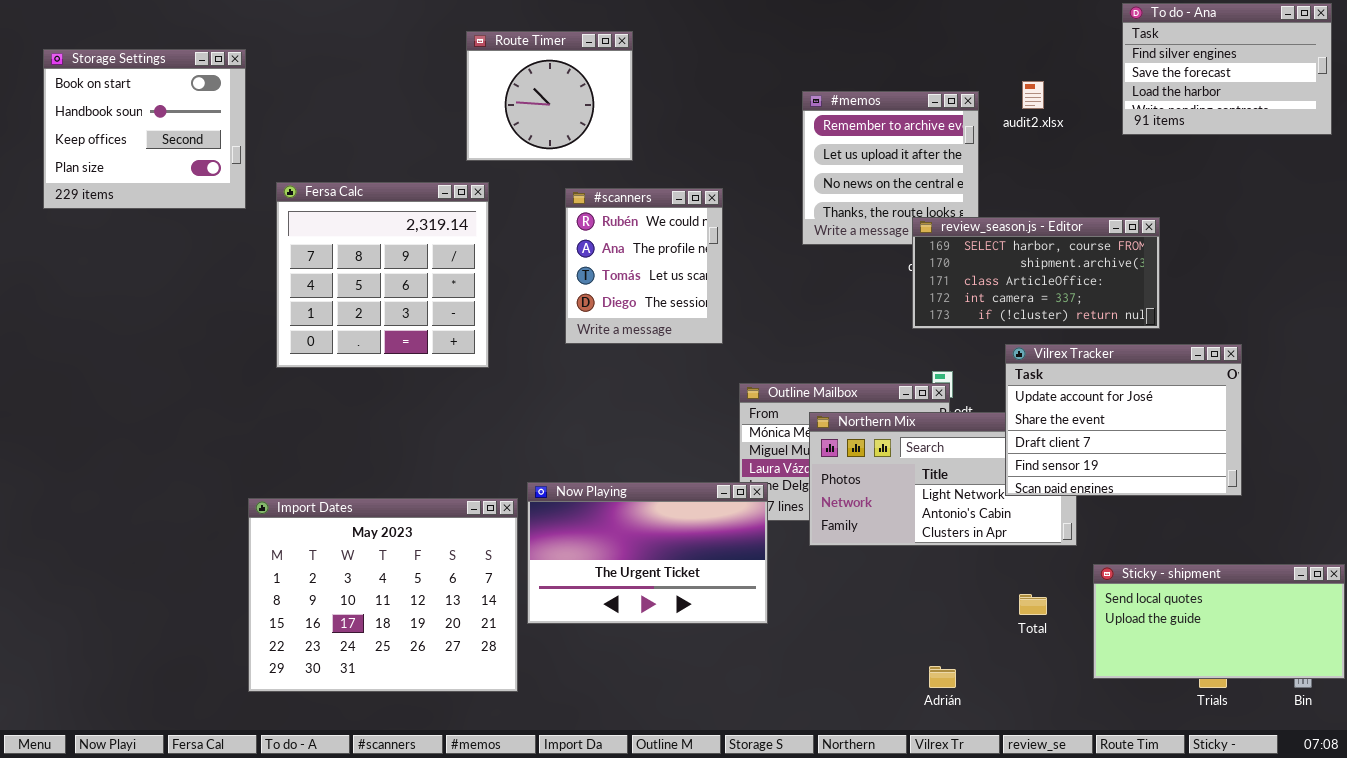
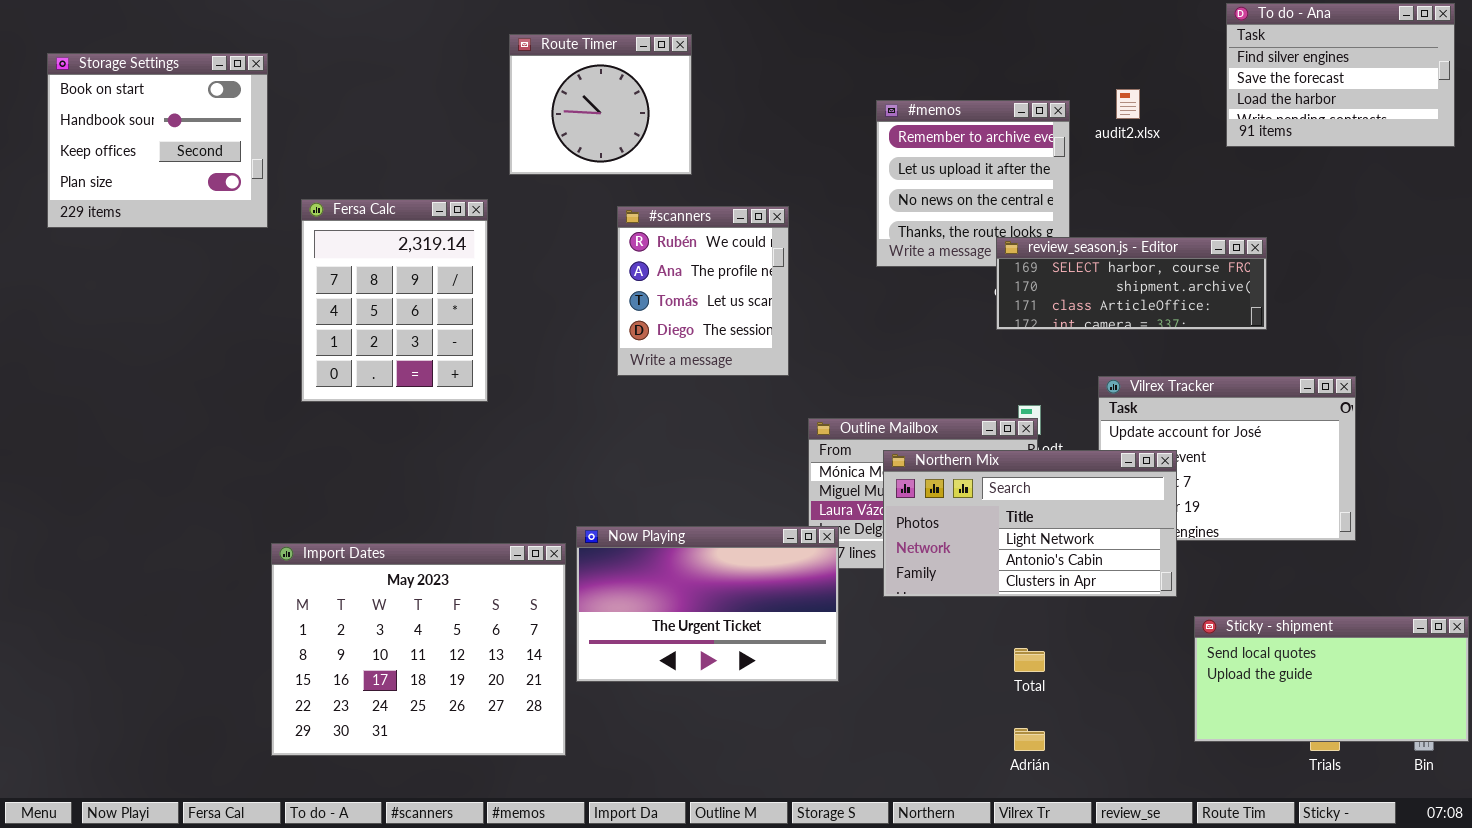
Fersa Calc: [276,182,489,368] -> [301,199,488,402], resized
review_season.js - Editor: [912,217,1160,329] -> [996,237,1267,330], resized
Northern Mix: [809,412,1077,546] -> [883,450,1177,597], raised
Total: [1019,594,1047,615] -> [1014,648,1045,672], moved

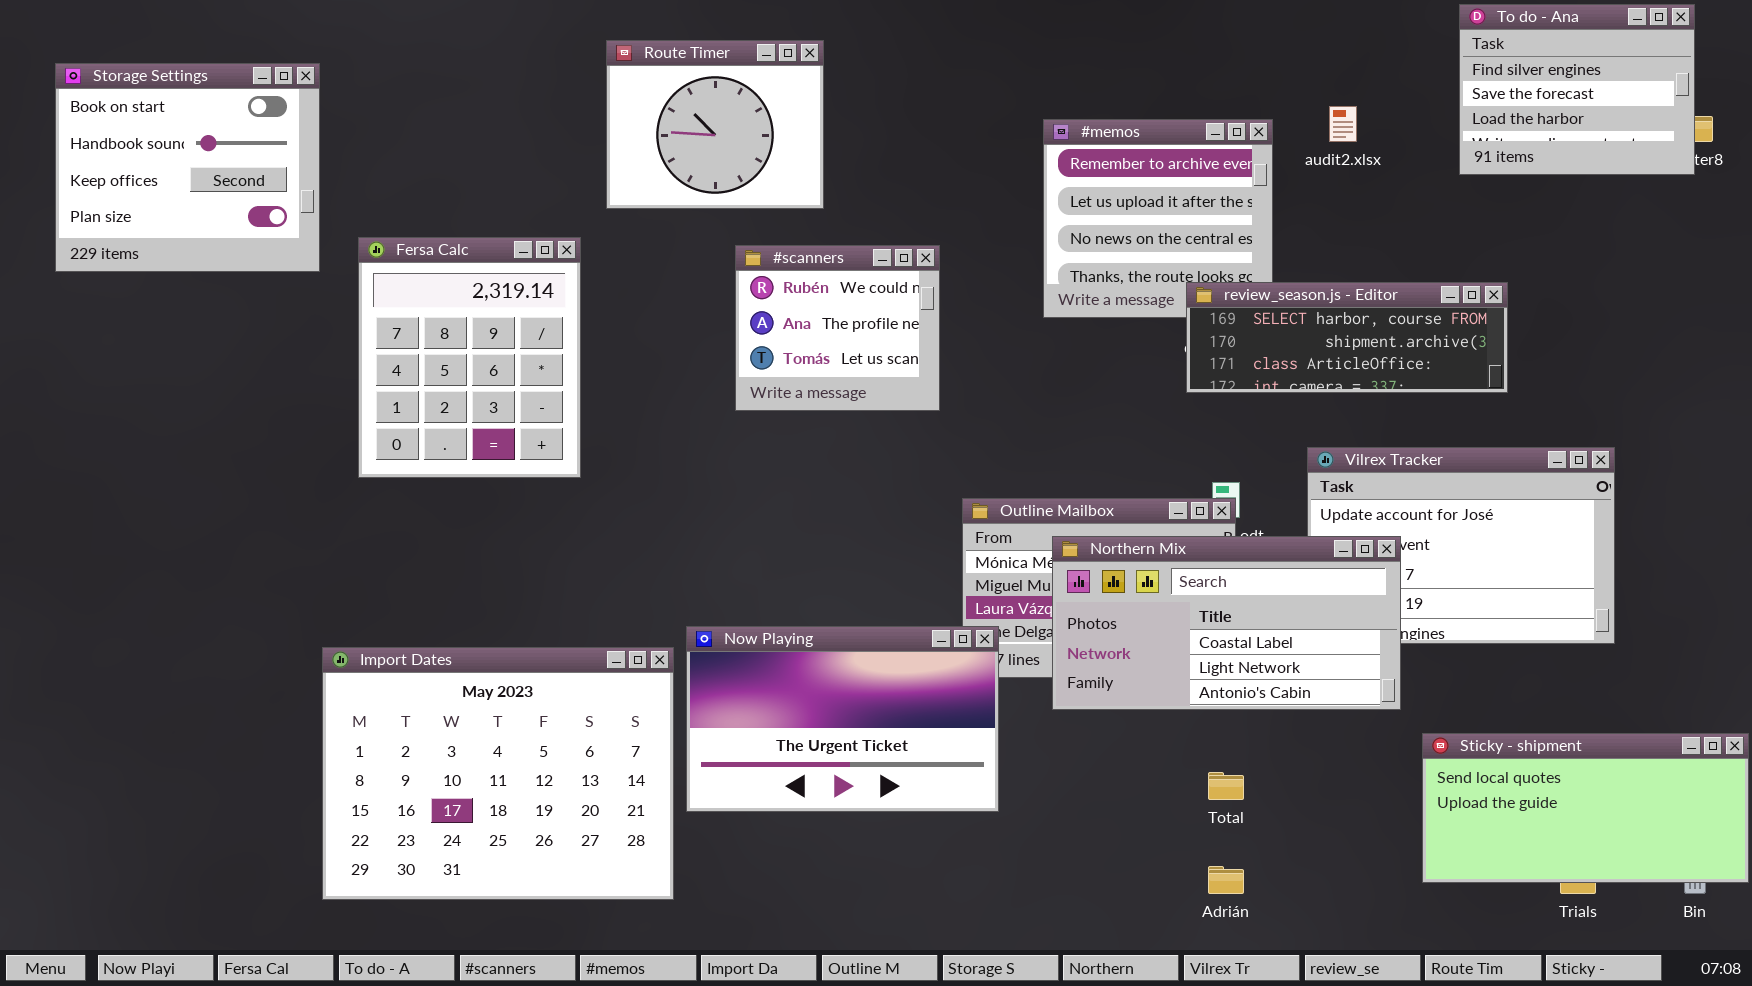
To do - Ana: [1226,3,1455,147] -> [1459,4,1695,175], resized
#scanners: [617,206,789,376] -> [735,245,940,411], resized
Northern Mix: [883,450,1177,597] -> [1052,536,1401,710], scrolled up 1 row

